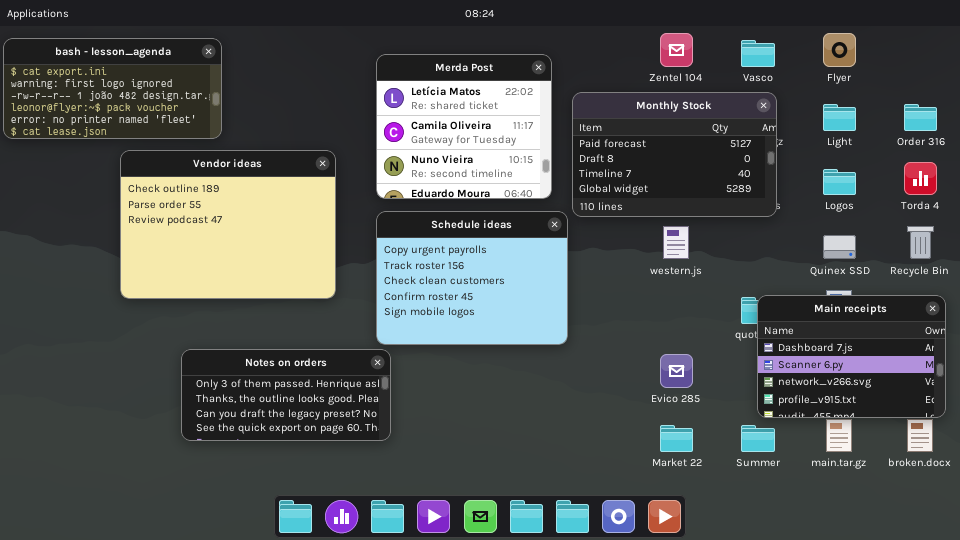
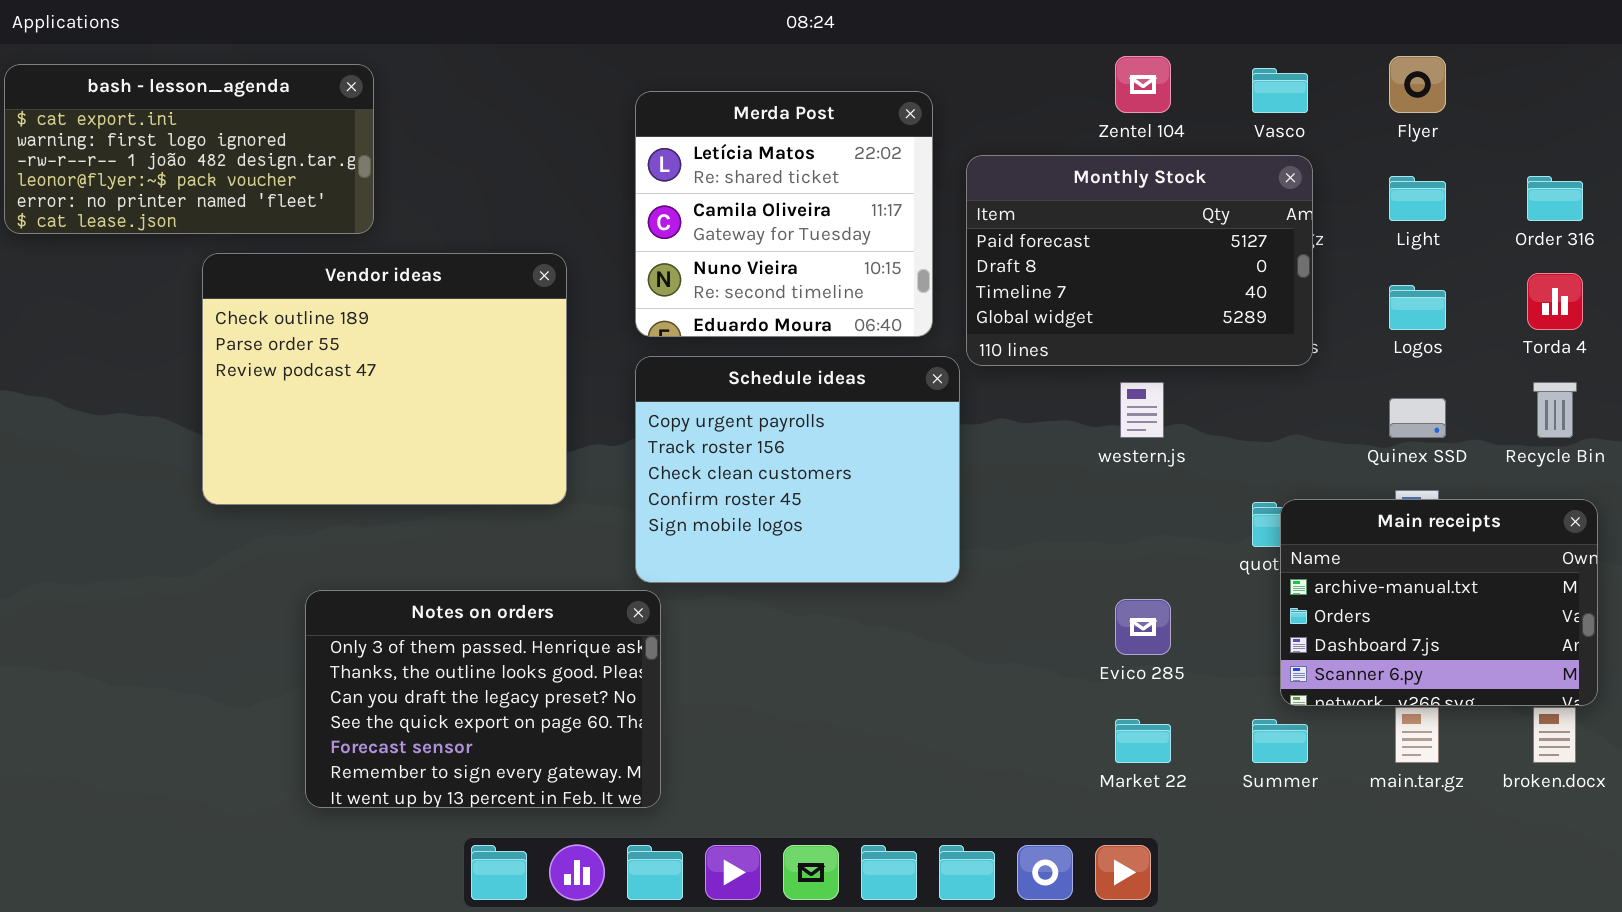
Main receipts: [757,295,946,418] -> [1280,499,1598,706], scrolled up 2 rows
Notes on orders: [181,349,391,441] -> [305,590,661,808], resized

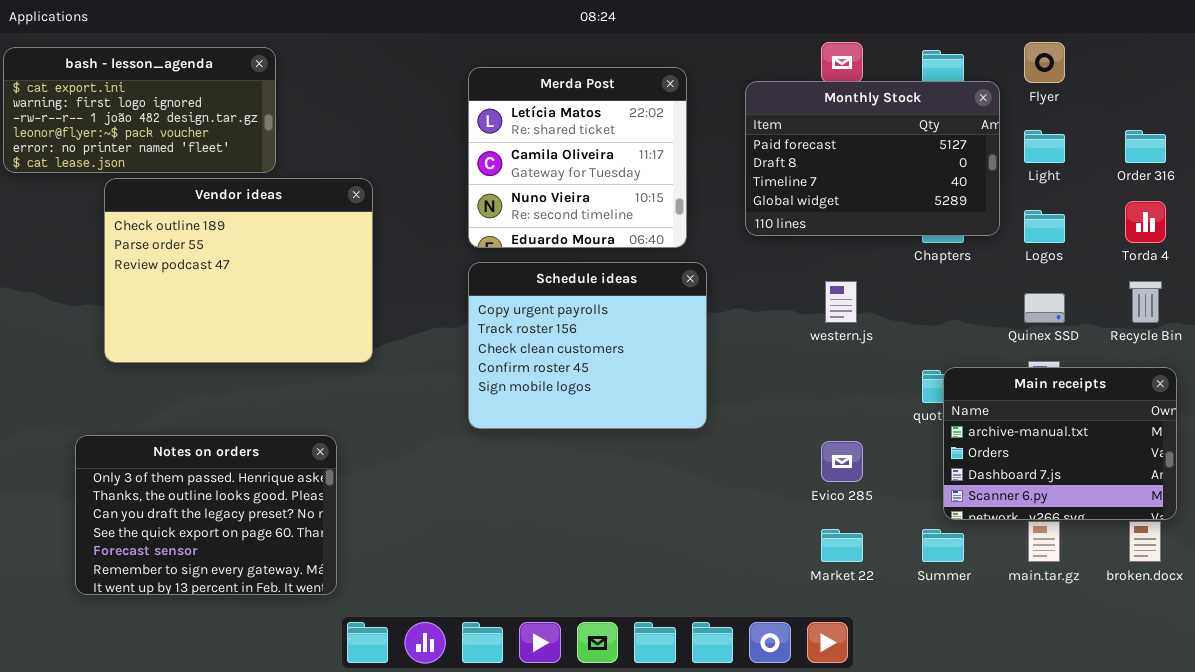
Monthly Stock: [966,155,1313,366] -> [745,81,1000,236], moved
Vendor ideas: [202,253,567,505] -> [104,178,373,363], moved
Notes on orders: [305,590,661,808] -> [75,435,337,595], moved

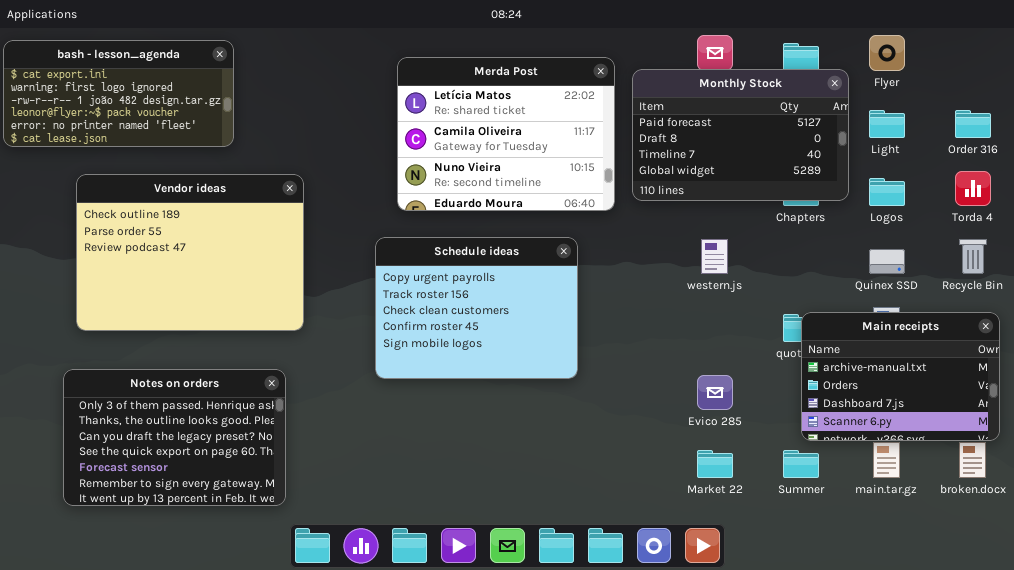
Merda Post: [468,67,687,248] -> [397,57,615,211], resized
Vendor ideas: [104,178,373,363] -> [76,174,304,331], moved
Schedule ideas: [468,262,707,429] -> [375,237,578,379], moved

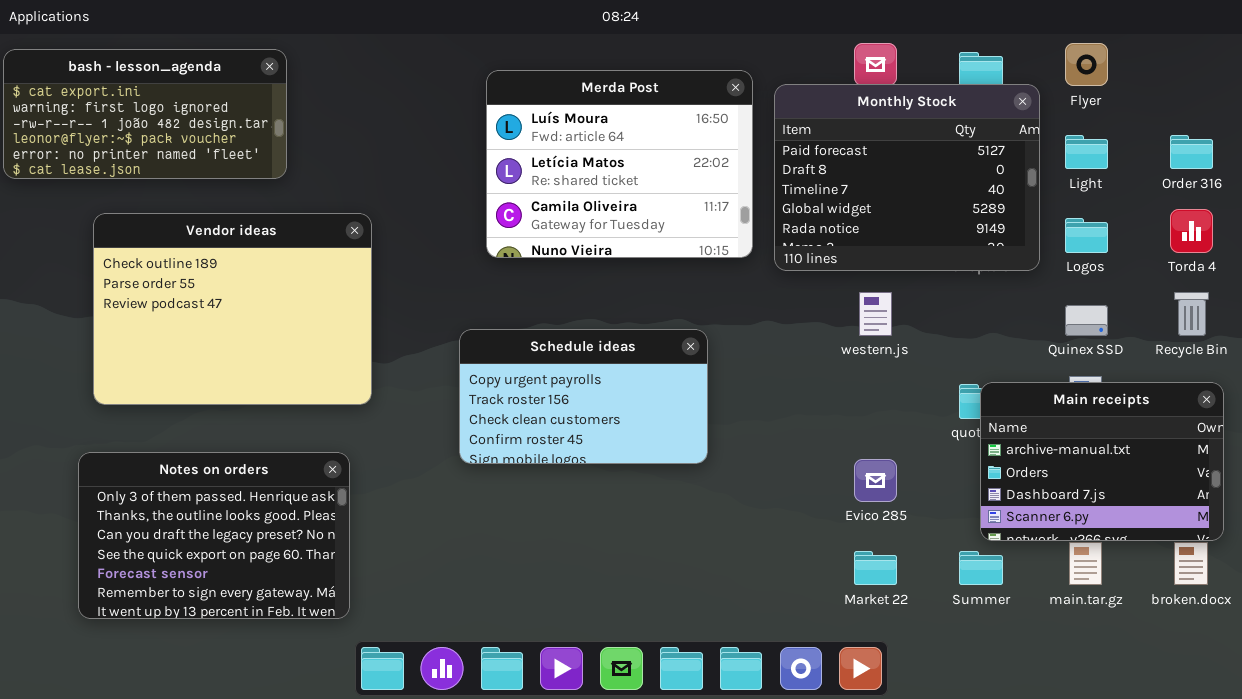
Merda Post: [397,57,615,211] -> [486,70,753,258], scrolled up 1 row
Monthly Stock: [632,69,849,201] -> [774,84,1040,271], resized
Schedule ideas: [375,237,578,379] -> [459,329,708,464], resized

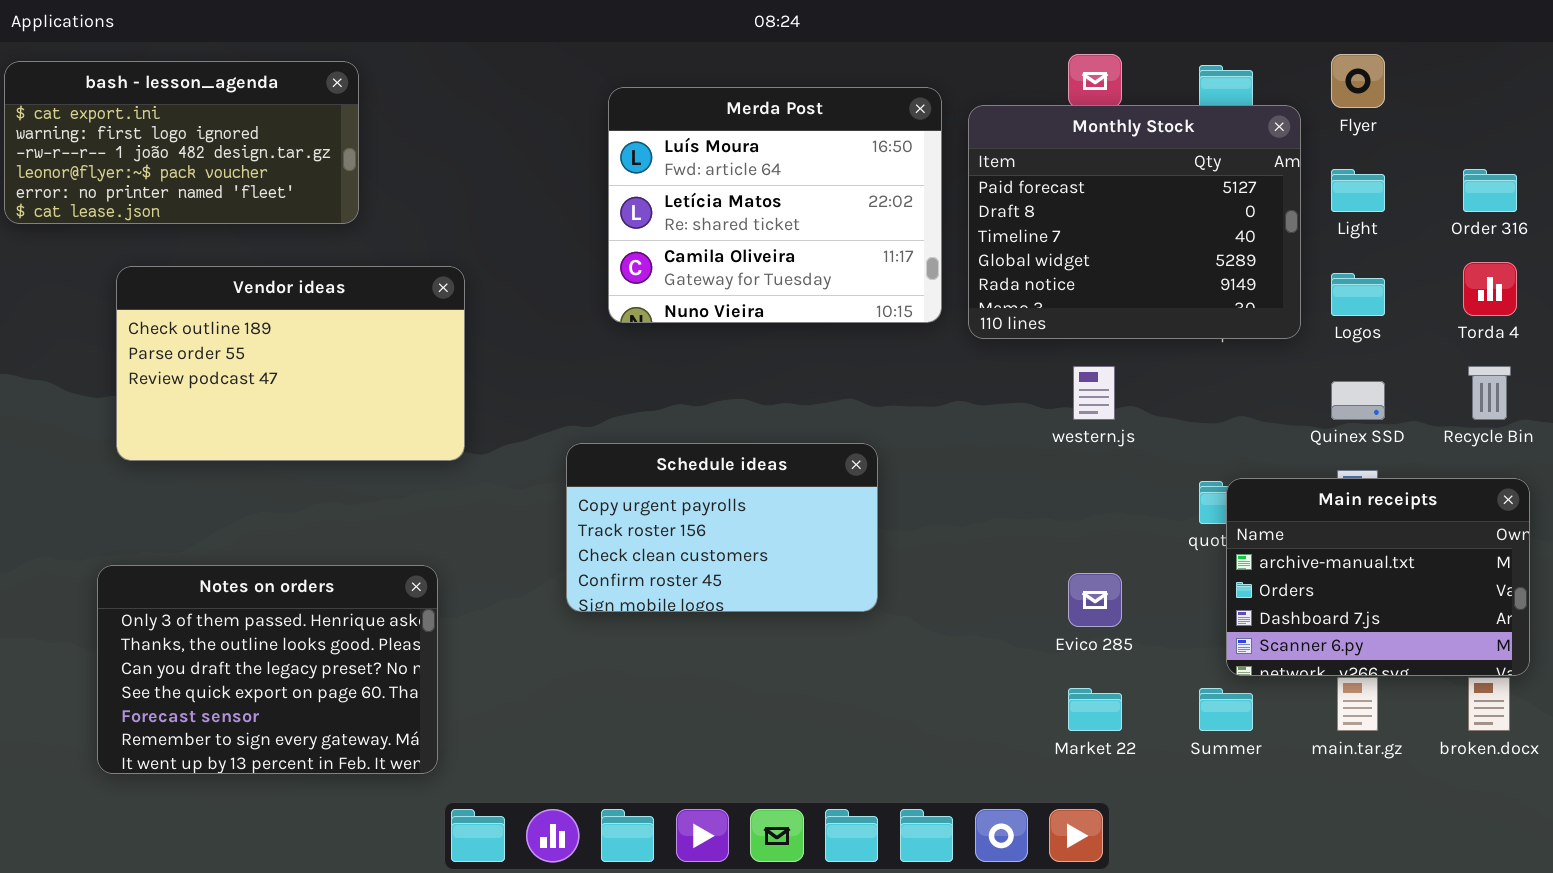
Vendor ideas: [93,213,372,405] -> [116,266,465,461], resized
Schedule ideas: [459,329,708,464] -> [566,443,878,612], moved

